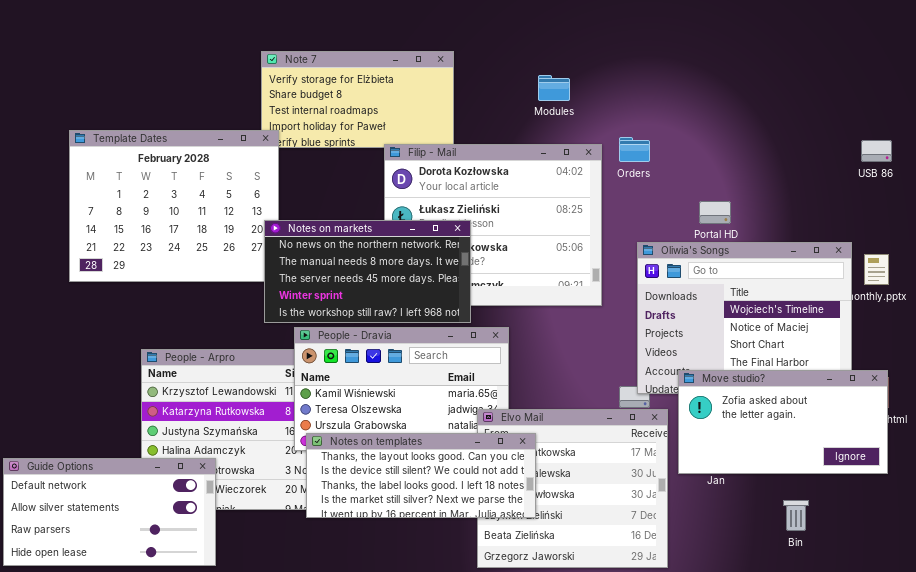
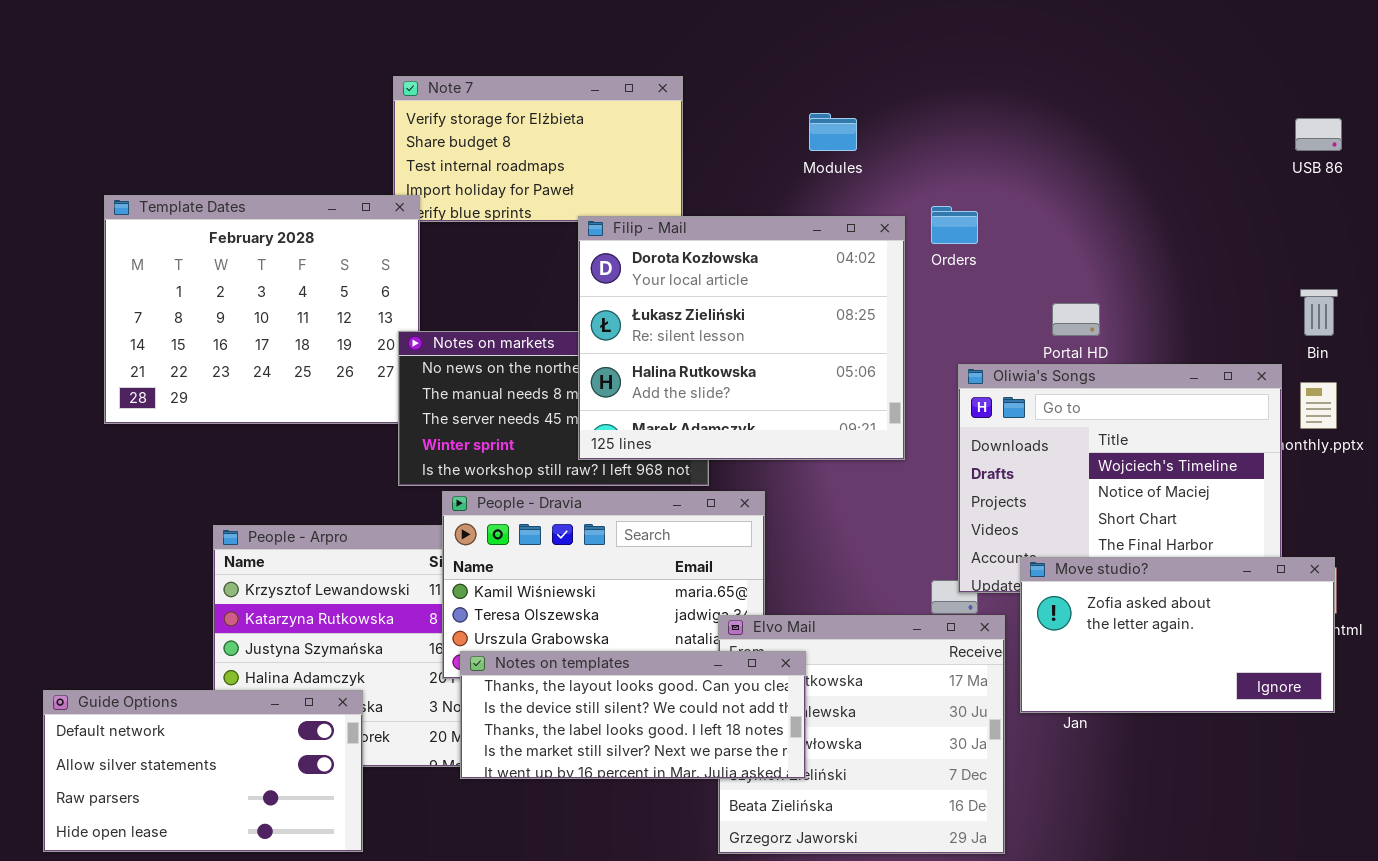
USB 86: [861,140,892,162] -> [1295,118,1342,151], moved
Filip - Mail: [384,144,602,306] -> [578,216,905,460], raised
Guide Options: [3,458,216,566] -> [43,690,363,852], moved
Bin: [783,500,809,531] -> [1300,289,1338,336], moved

